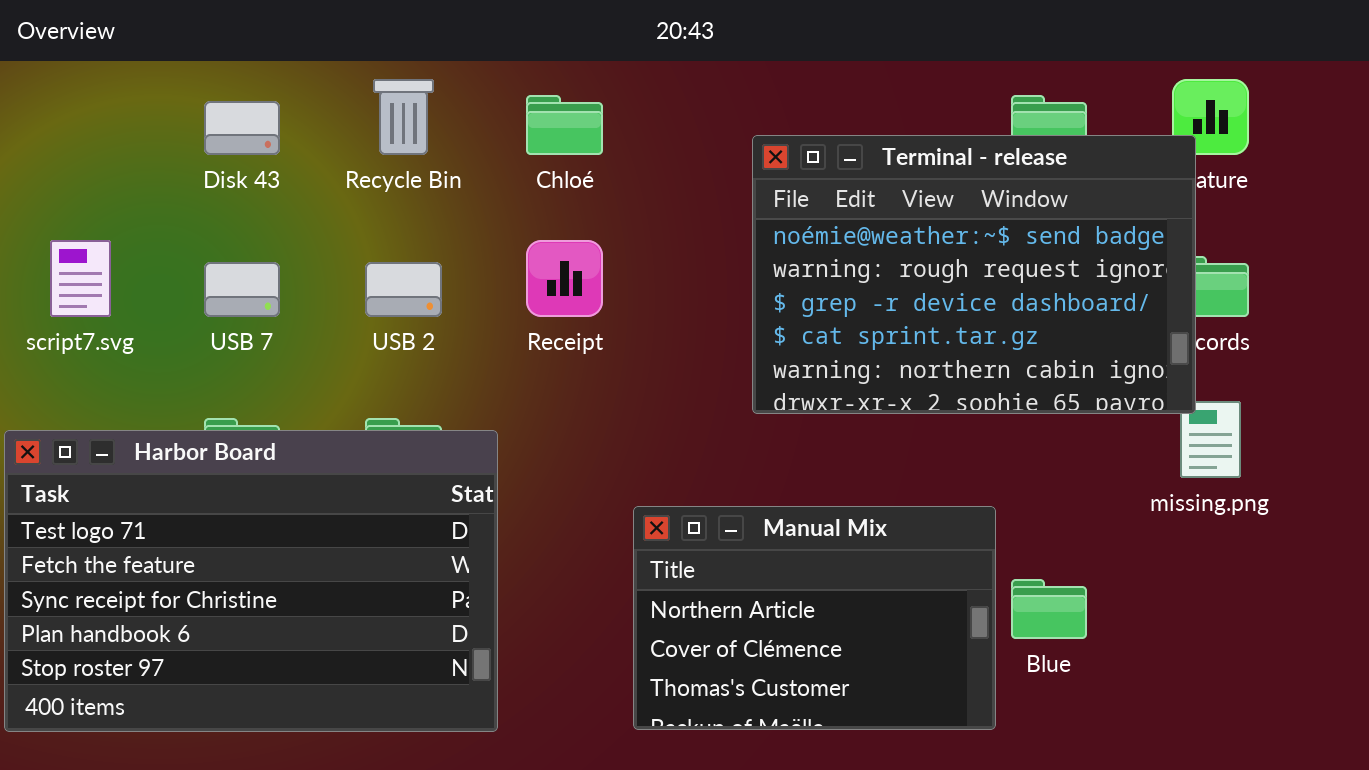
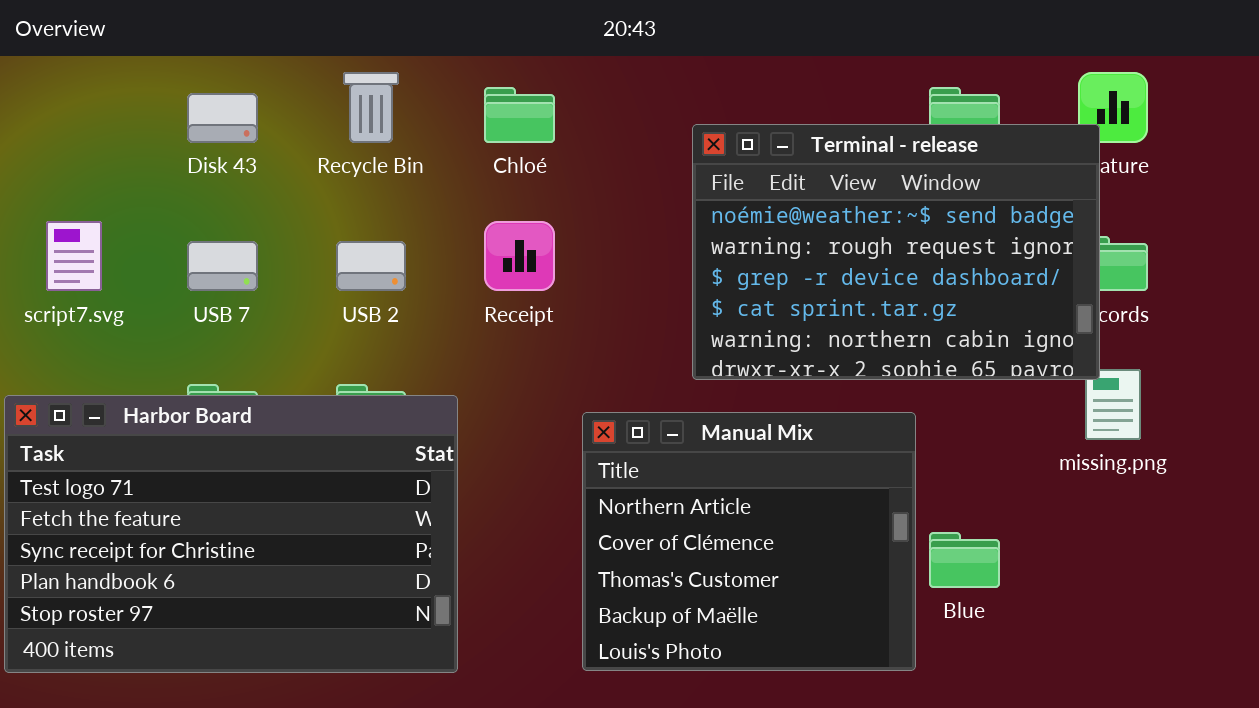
Manual Mix: [633,506,996,730] -> [582,412,916,671], resized

